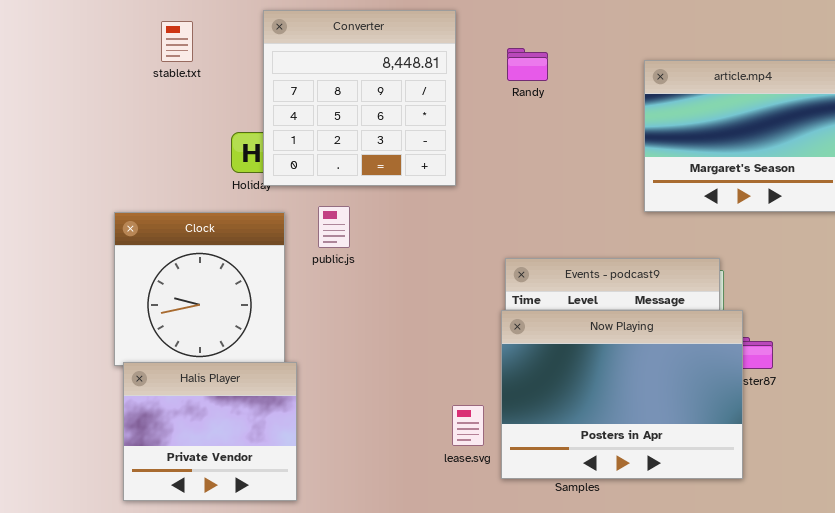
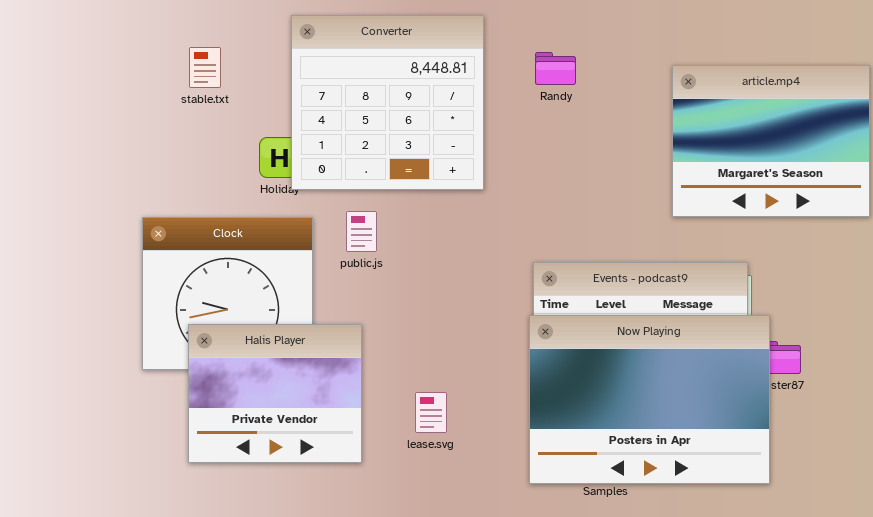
stable.txt: [161,21,193,62] -> [189,47,221,88], moved
Halis Player: [123,362,297,501] -> [188,324,362,463], moved
lease.svg: [452,405,484,446] -> [415,392,447,433], moved

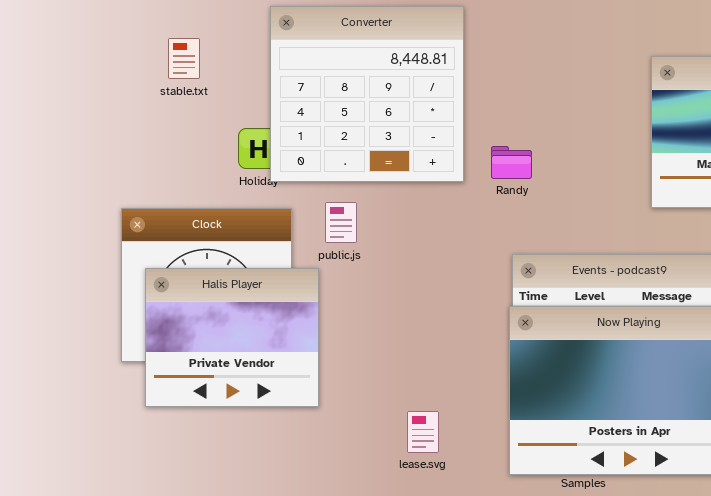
Randy: [535,52,576,85] -> [491,146,532,179], moved
Halis Player: [188,324,362,463] -> [145,268,319,407], moved
lease.svg: [415,392,447,433] -> [407,411,439,453], moved

